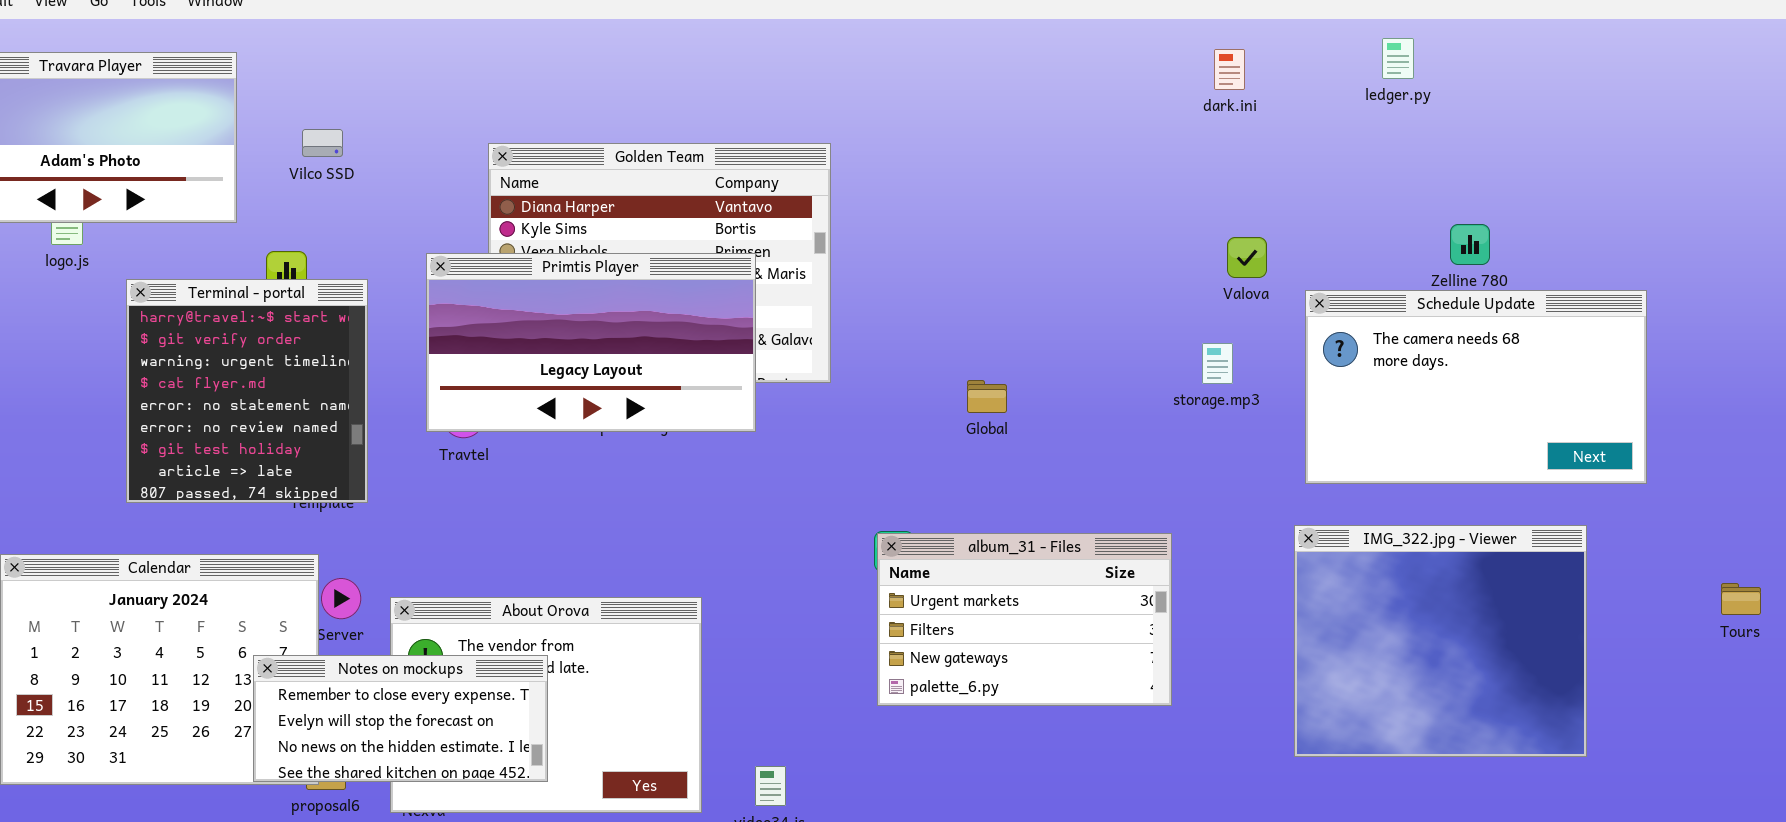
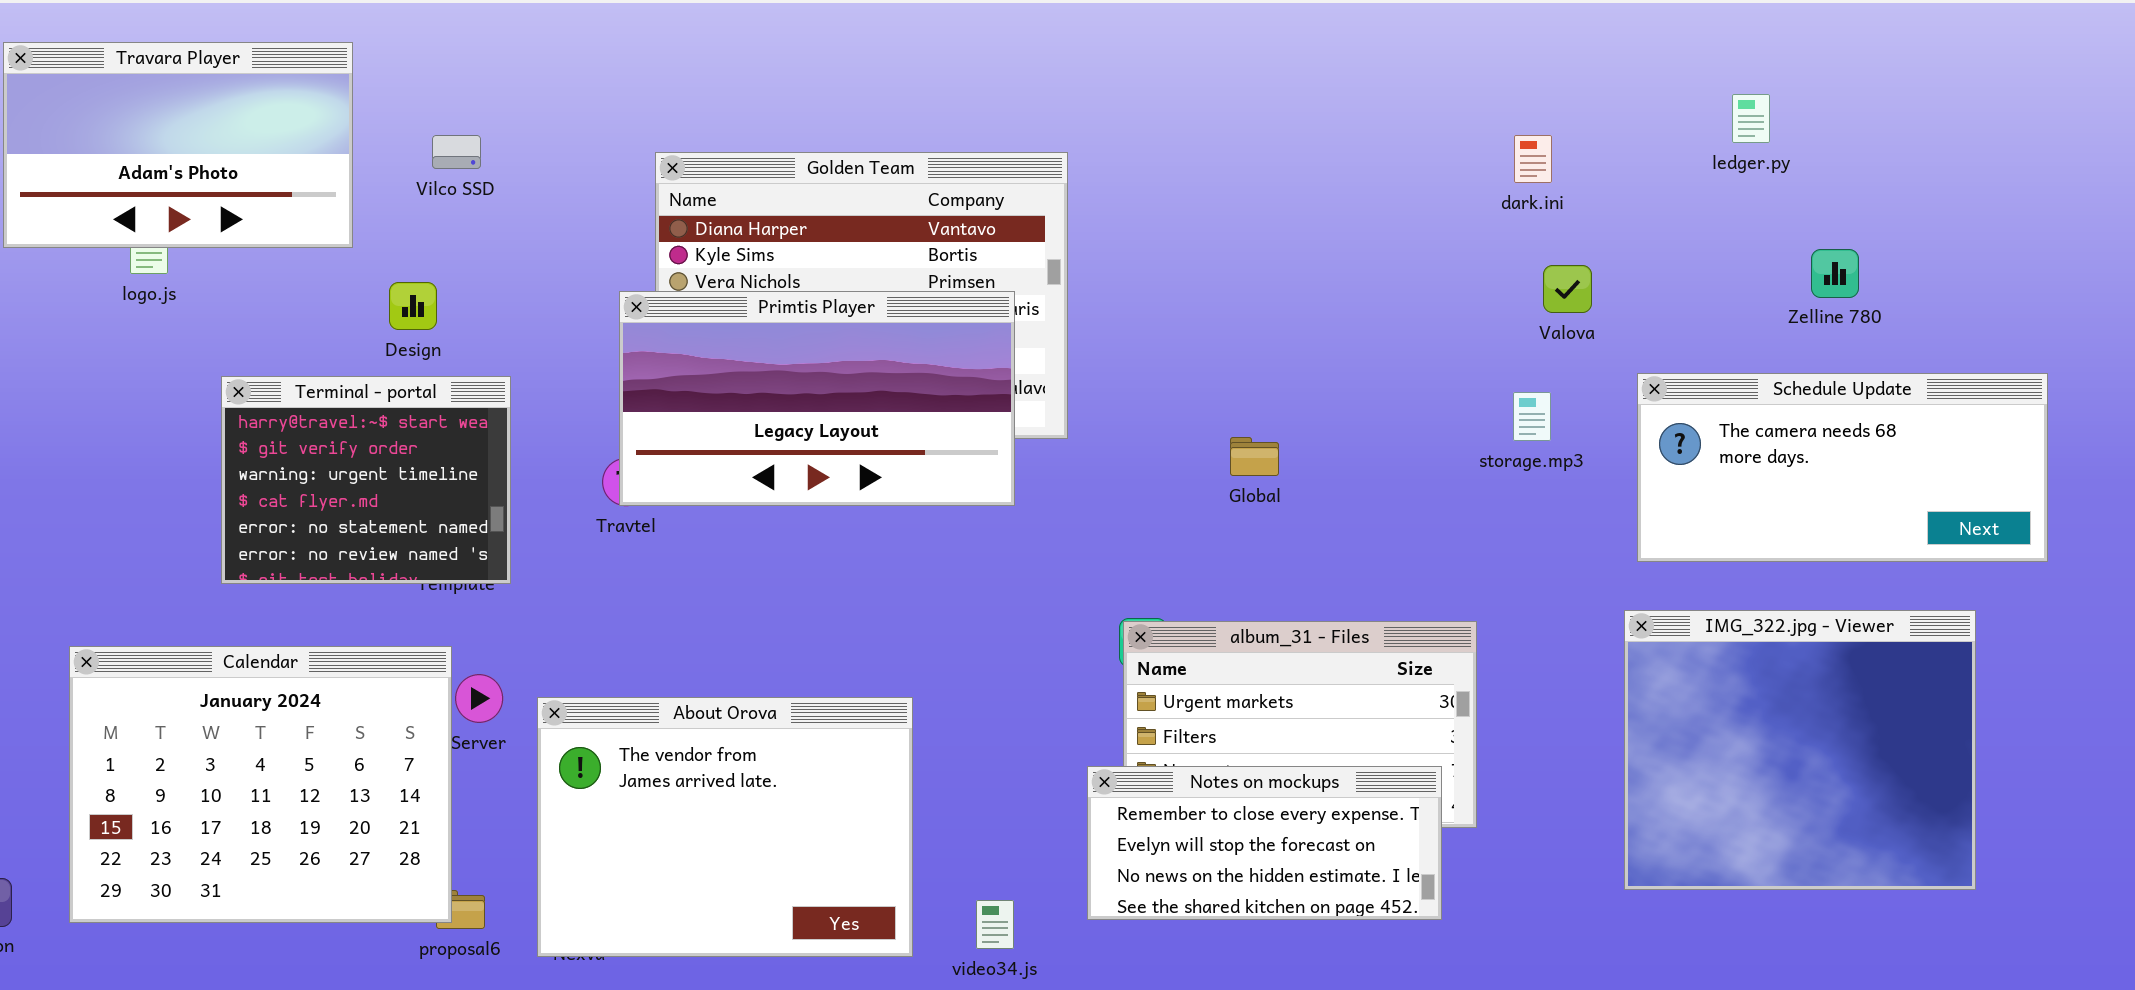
ledger.py: [1382,38,1414,79] -> [1732,94,1770,143], moved
dark.ini: [1214,49,1245,90] -> [1514,135,1552,183], moved
Primtis Player: [426,253,756,432] -> [619,291,1015,506], moved
Terminal - portal: [126,279,368,503] -> [221,376,511,584], resized
Schedule Update: [1305,290,1647,484] -> [1637,373,2048,562], resized
Notes on mockups: [253,655,548,782] -> [1087,766,1442,920], moved

